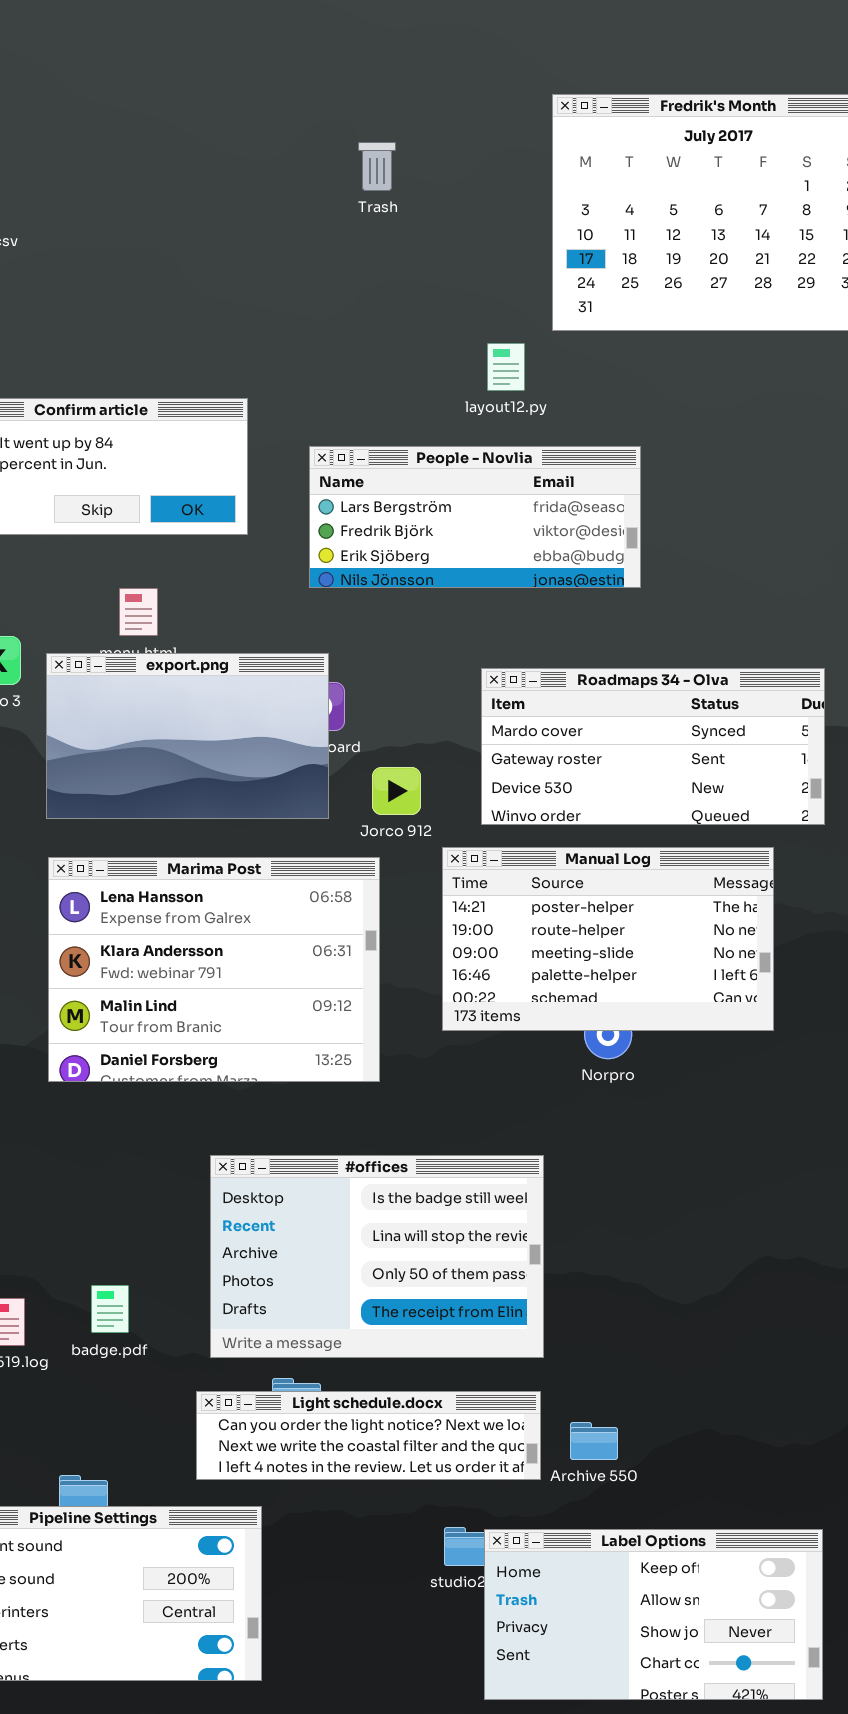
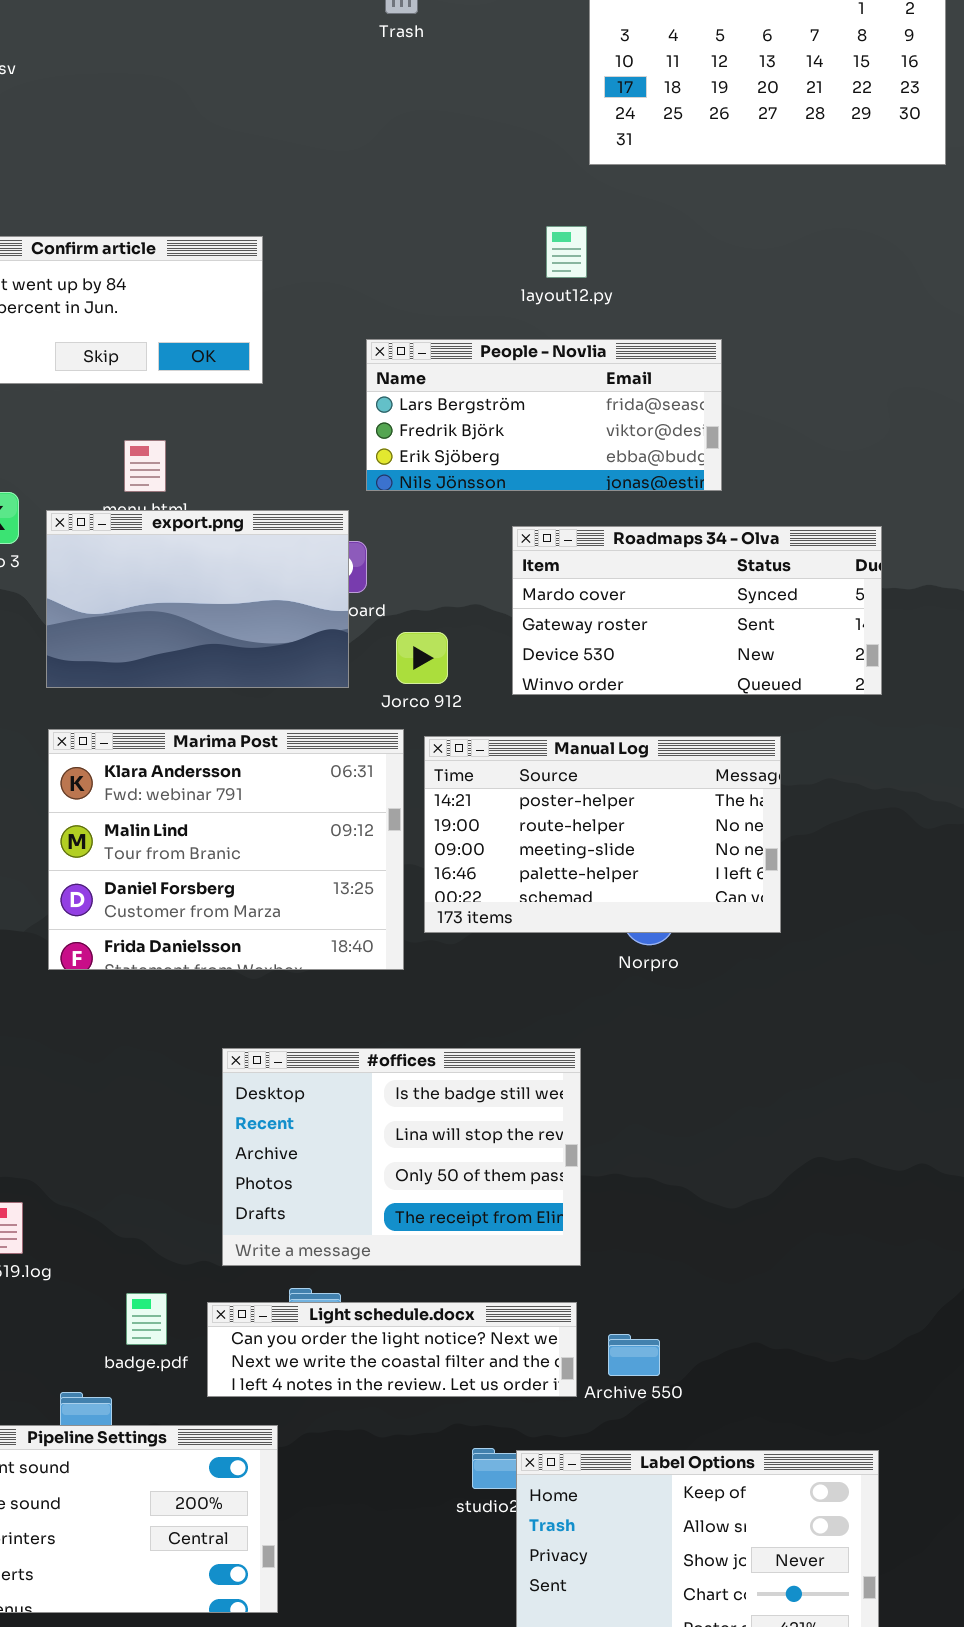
layout12.py: [487,343,525,391] -> [546,226,587,278], moved
People - Novlia: [309,446,641,588] -> [366,339,722,491], moved
Manual Log: [442,847,774,1031] -> [424,736,781,933], moved
Marima Post: [48,857,380,1082] -> [48,729,404,970], scrolled down 1 row
badge.pdf: [91,1285,129,1333] -> [126,1293,167,1345], moved

